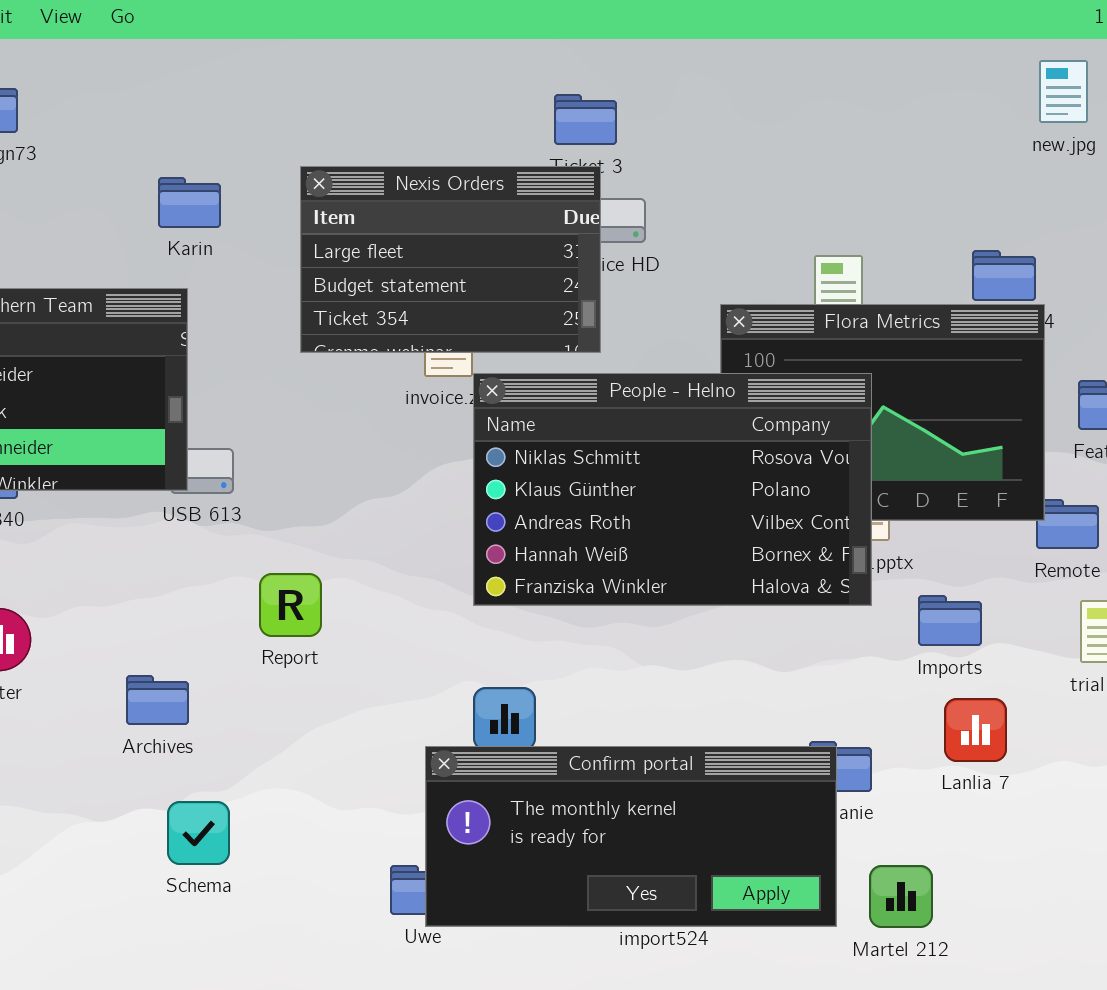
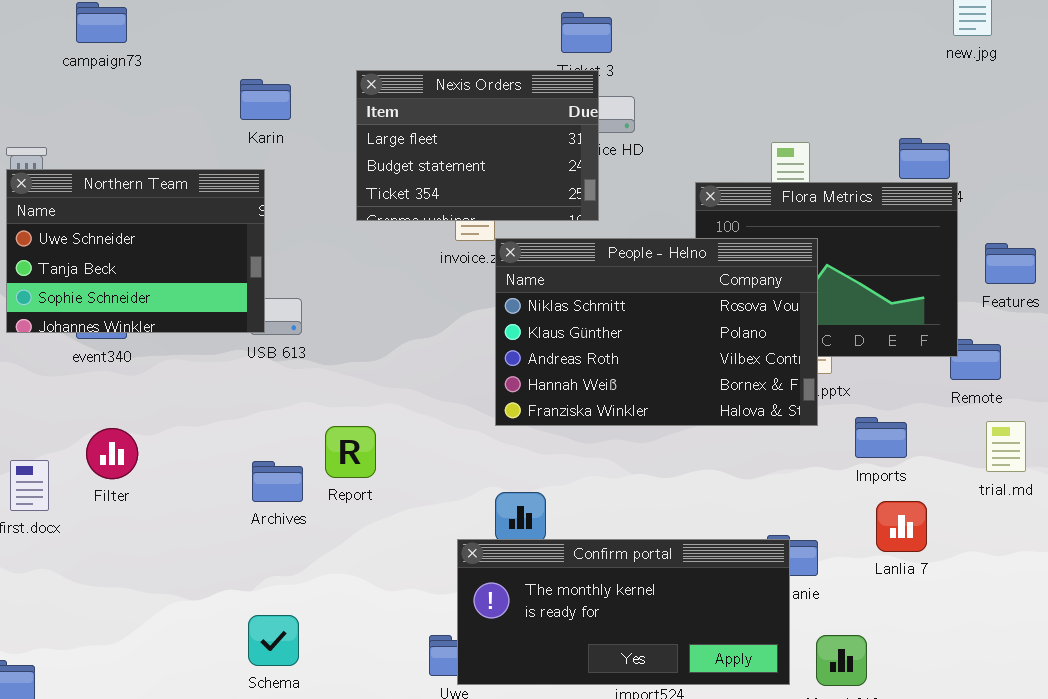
Report: [259,573,322,637] -> [325,426,376,478], moved
Archives: [126,675,189,725] -> [252,461,303,502], moved
Schema: [167,801,230,865] -> [248,615,299,666], moved

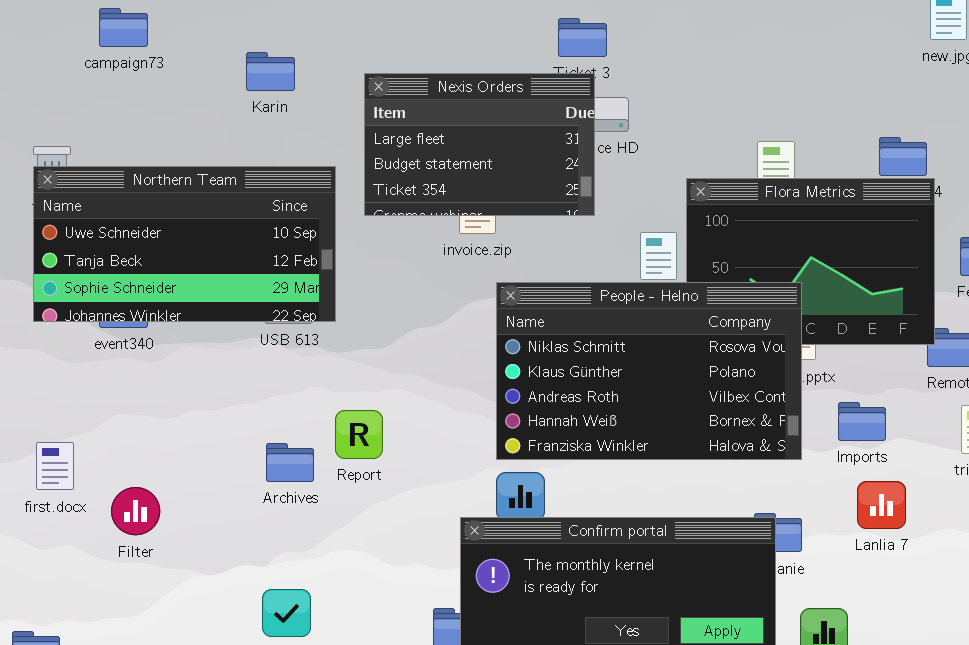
Karin: [240,79,291,120] -> [246,52,295,91], moved
Northern Team: [6,169,265,333] -> [33,166,336,322], resized
People - Helno: [495,238,818,426] -> [496,282,802,460], moved
Filter: [86,428,138,479] -> [111,487,160,535], moved

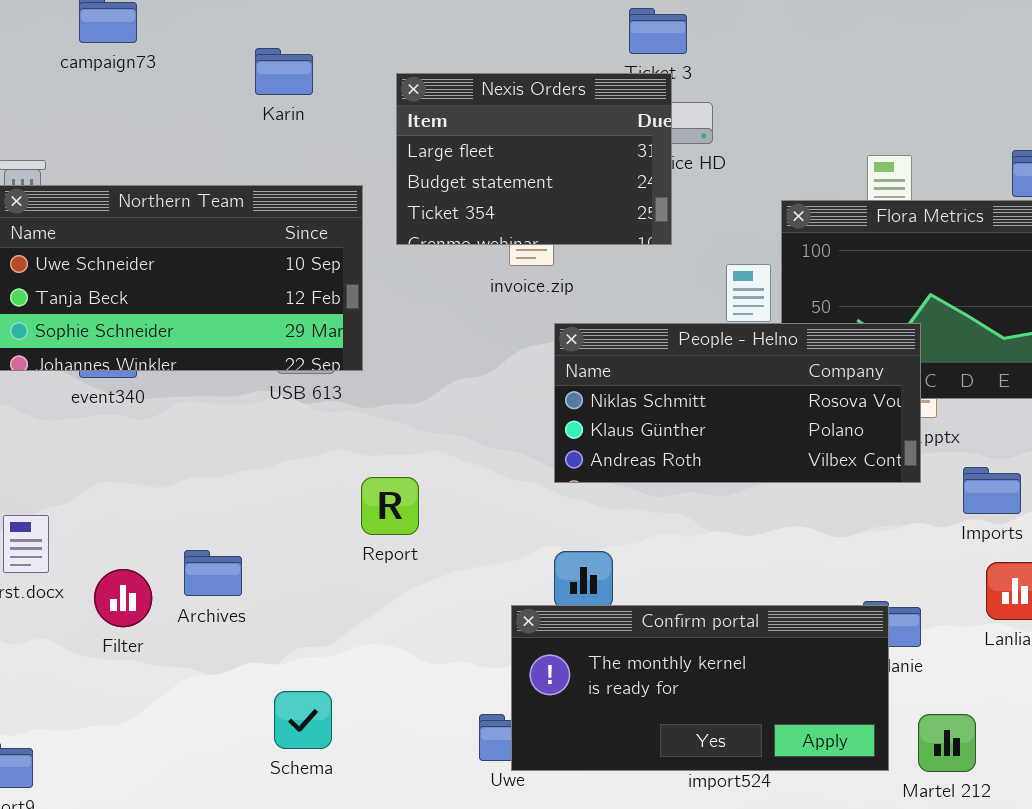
People - Helno: [496,282,802,460] -> [554,323,921,483], resized
Archives: [266,443,314,482] -> [184,550,242,596], moved

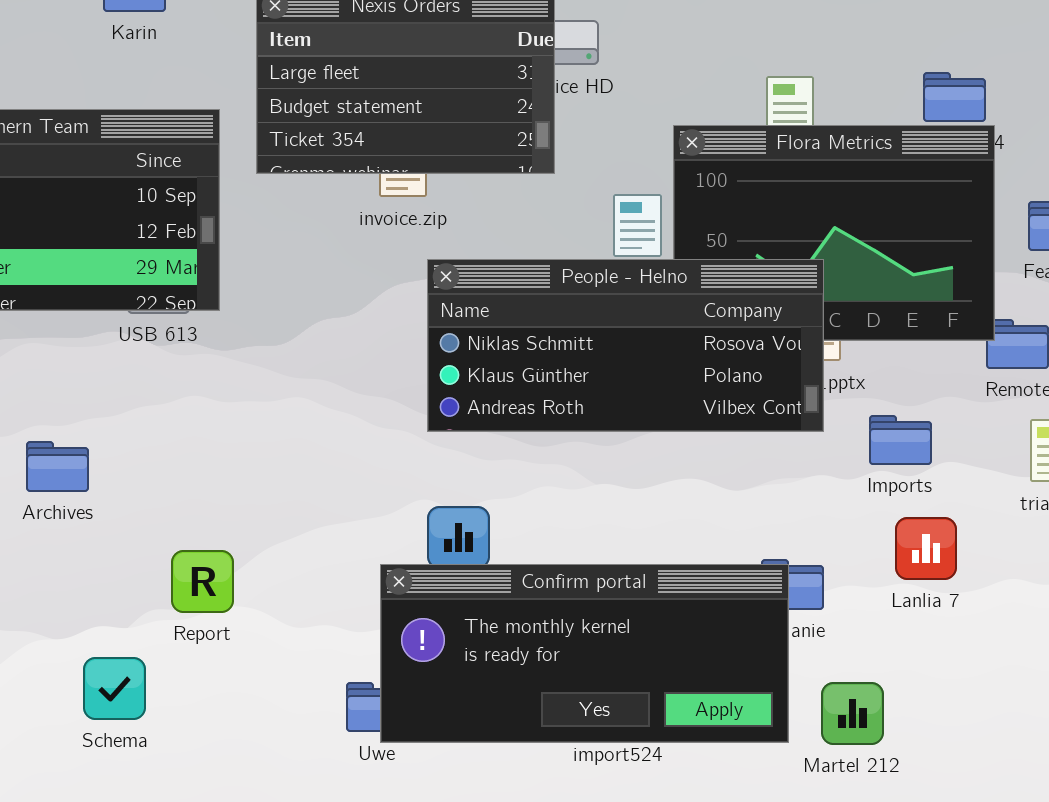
Report: [361,477,419,535] -> [171,550,234,613], moved
Archives: [184,550,242,596] -> [26,441,89,492], moved
Schema: [274,691,332,749] -> [83,657,146,720], moved

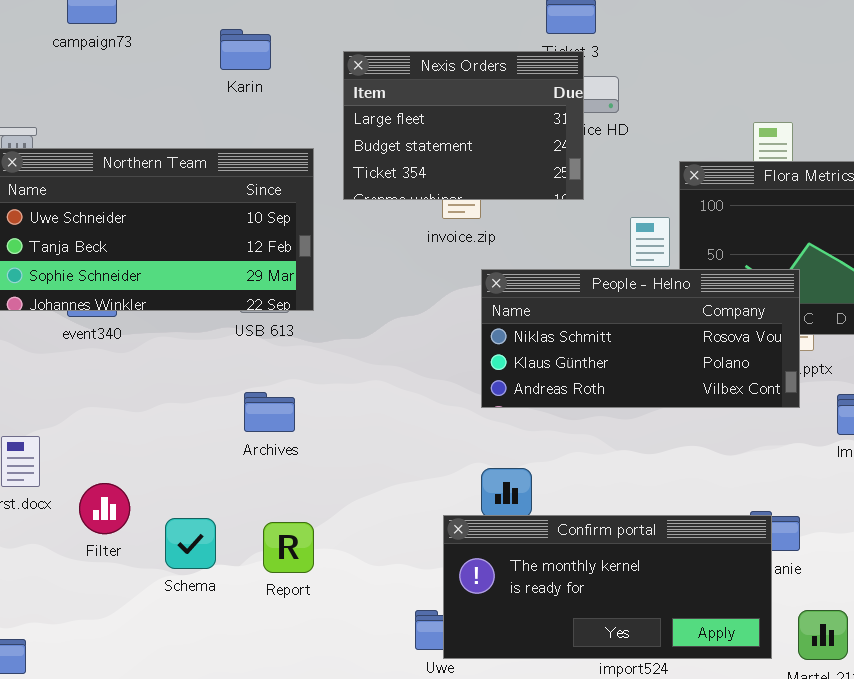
Archives: [26,441,89,492] -> [244,392,295,432], moved
Report: [171,550,234,613] -> [263,522,314,573], moved
Schema: [83,657,146,720] -> [165,518,216,569], moved

